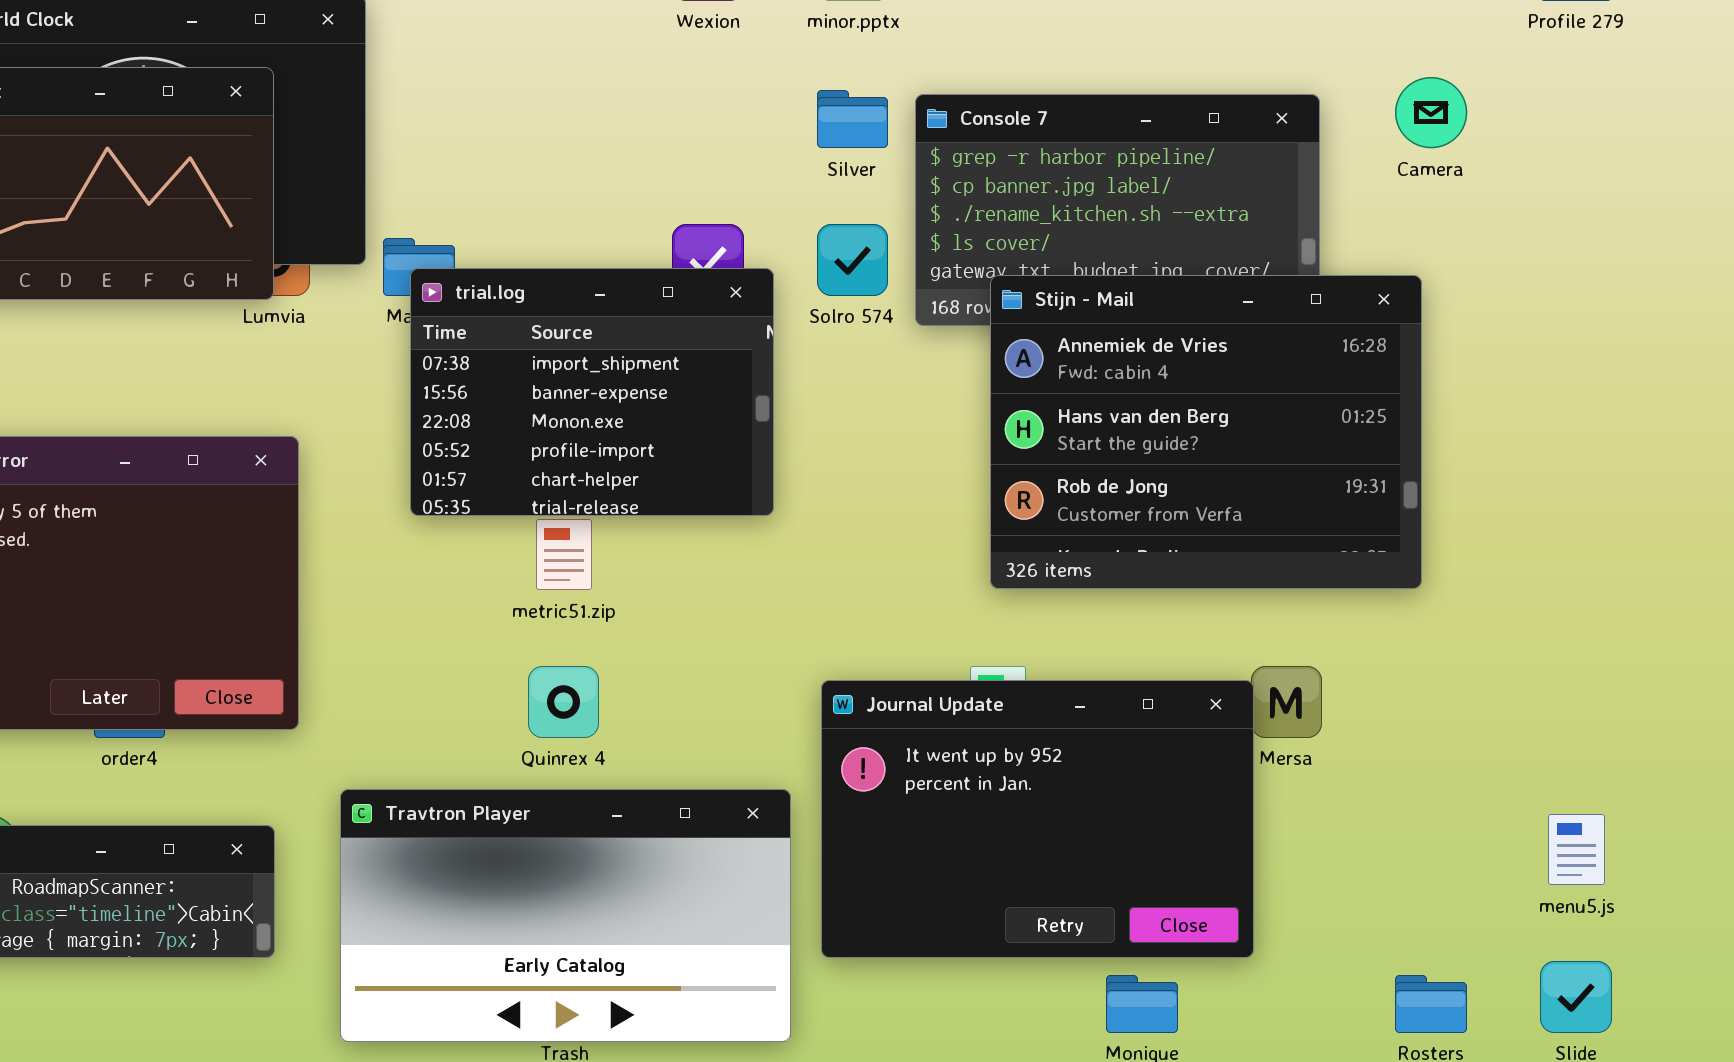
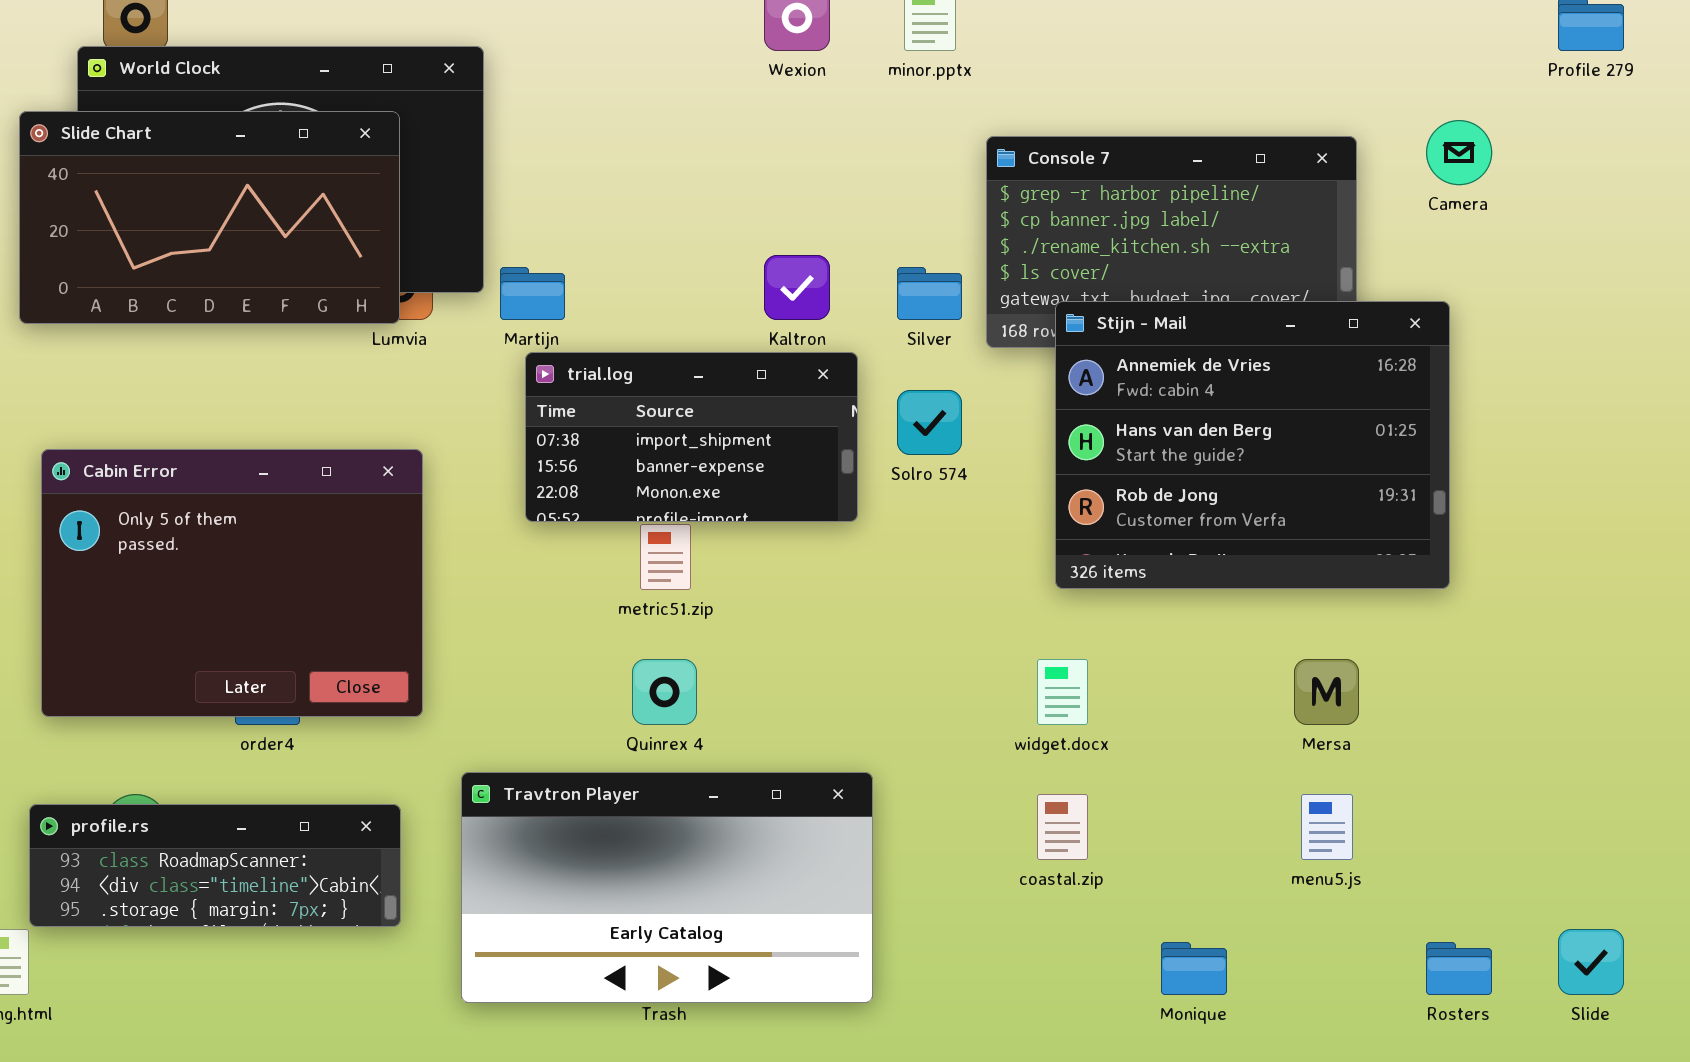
Silver: [817,90,888,148] -> [897,267,962,320], moved
Solro 574: [817,224,888,296] -> [897,390,962,455], moved
trial.log: [410,268,774,516] -> [525,352,858,522], resized
Journal Update: [821,680,1254,958] -> none, closed
menu5.js: [1548,814,1605,885] -> [1301,794,1353,860], moved

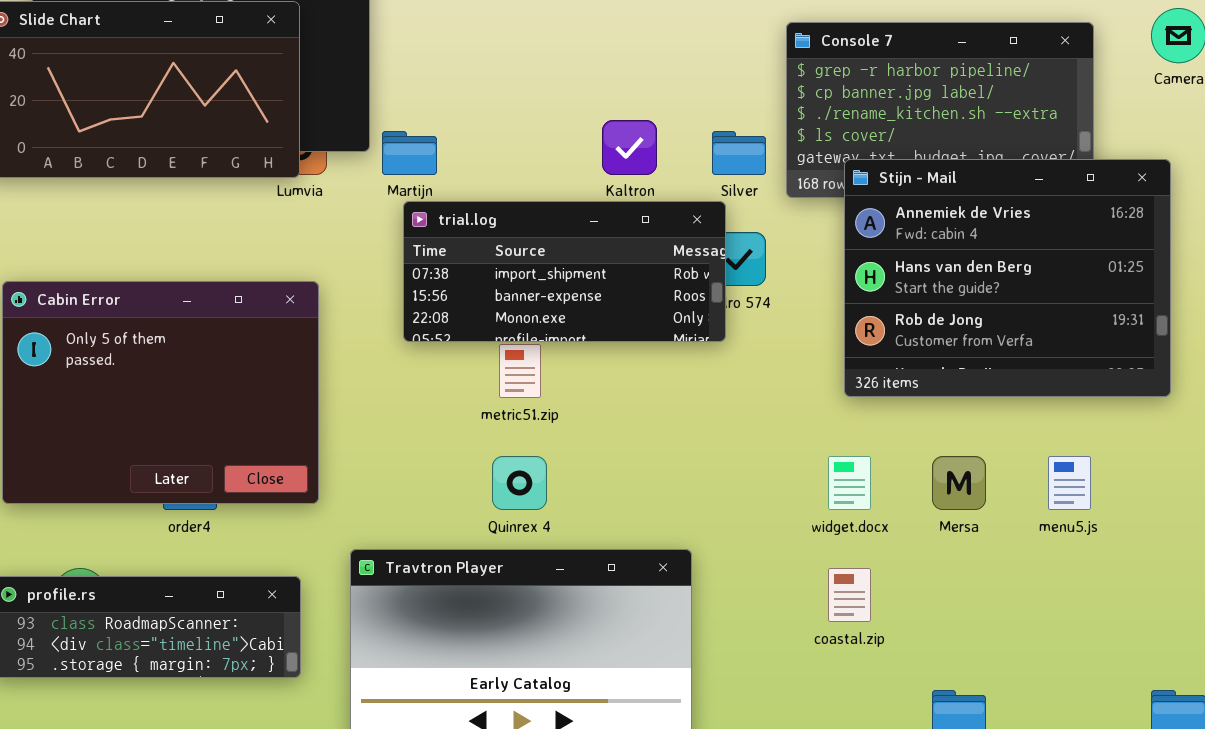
trial.log: [525,352,858,522] -> [403,201,726,342], resized
Mersa: [1294,659,1359,725] -> [932,456,986,510], moved
menu5.js: [1301,794,1353,860] -> [1048,456,1091,510], moved

